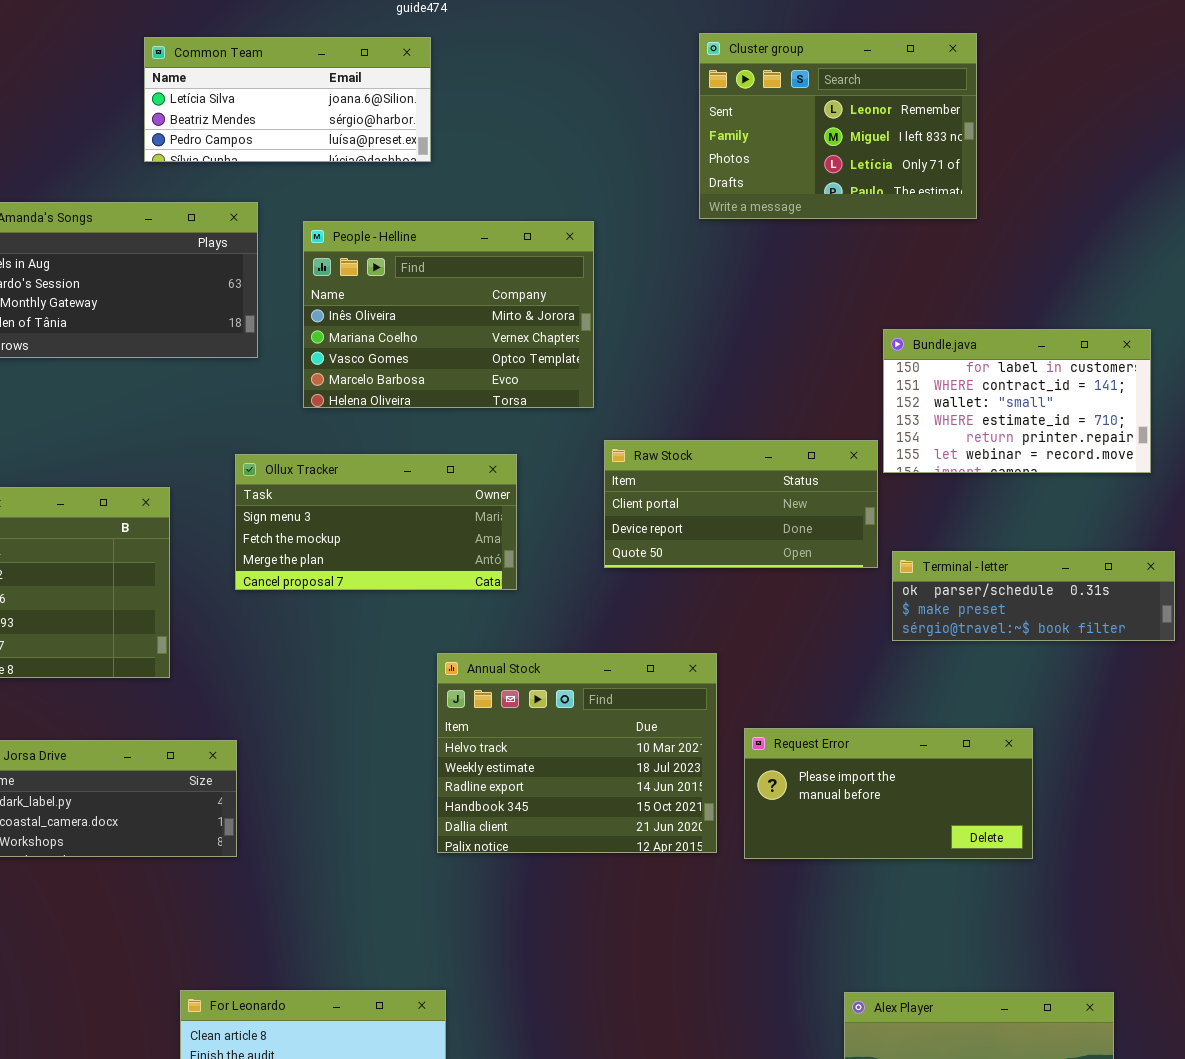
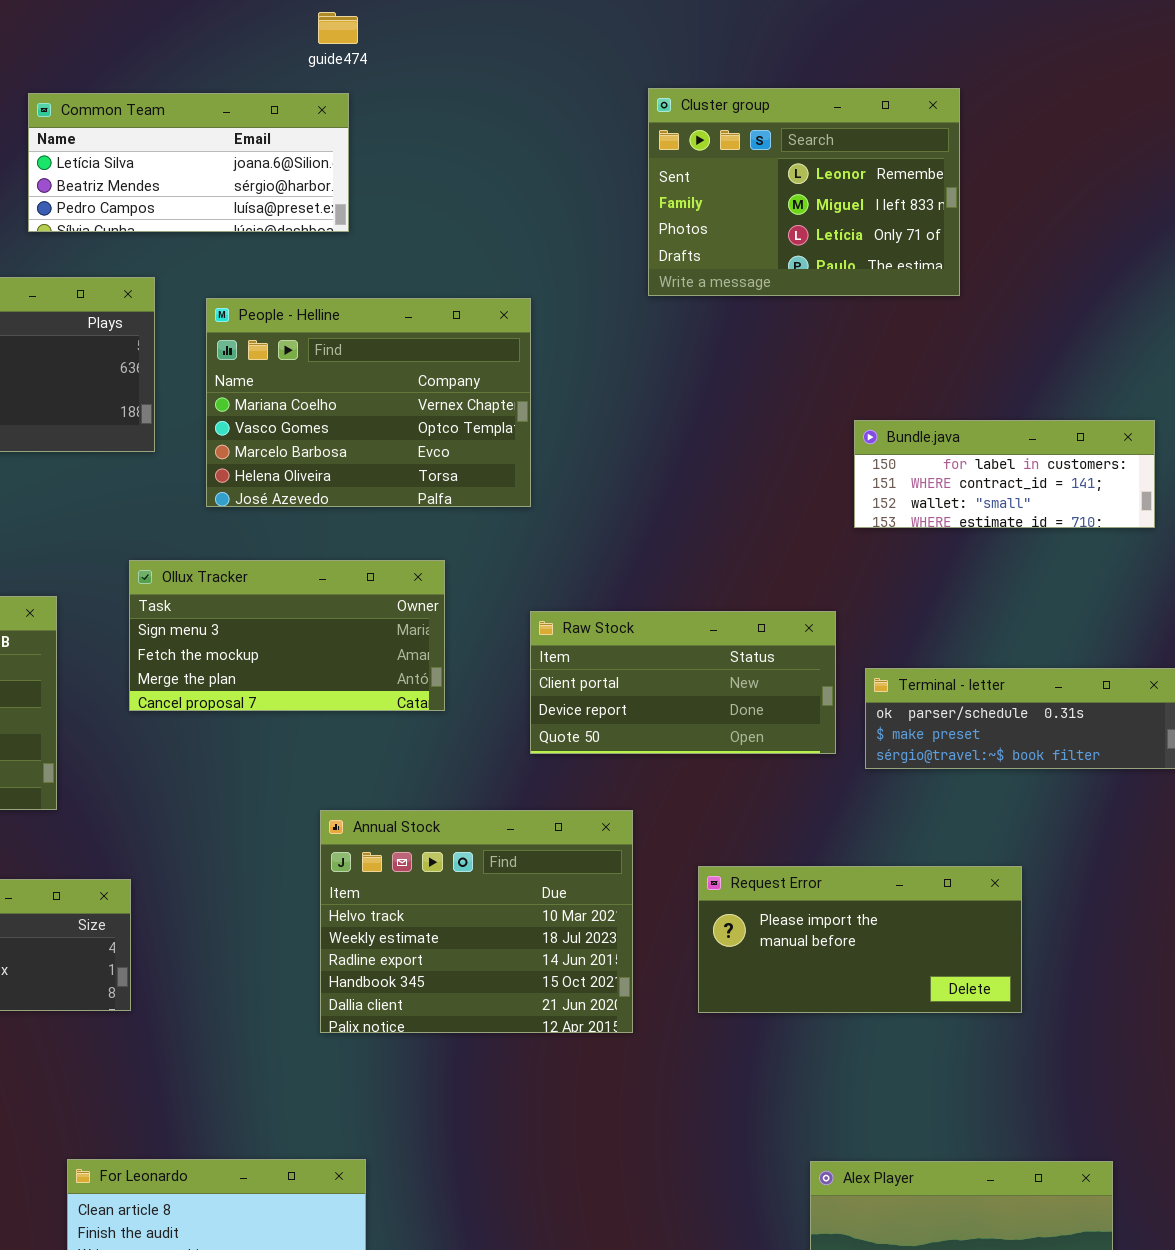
People - Helline: [303,221,594,408] -> [206,298,531,507], scrolled down 1 row
Bundle.java: [883,329,1151,473] -> [854,420,1155,528], resized
Raw Stock: [604,440,878,568] -> [530,611,836,754], moved
Annual Stock: [437,653,717,853] -> [320,810,633,1033], moved

